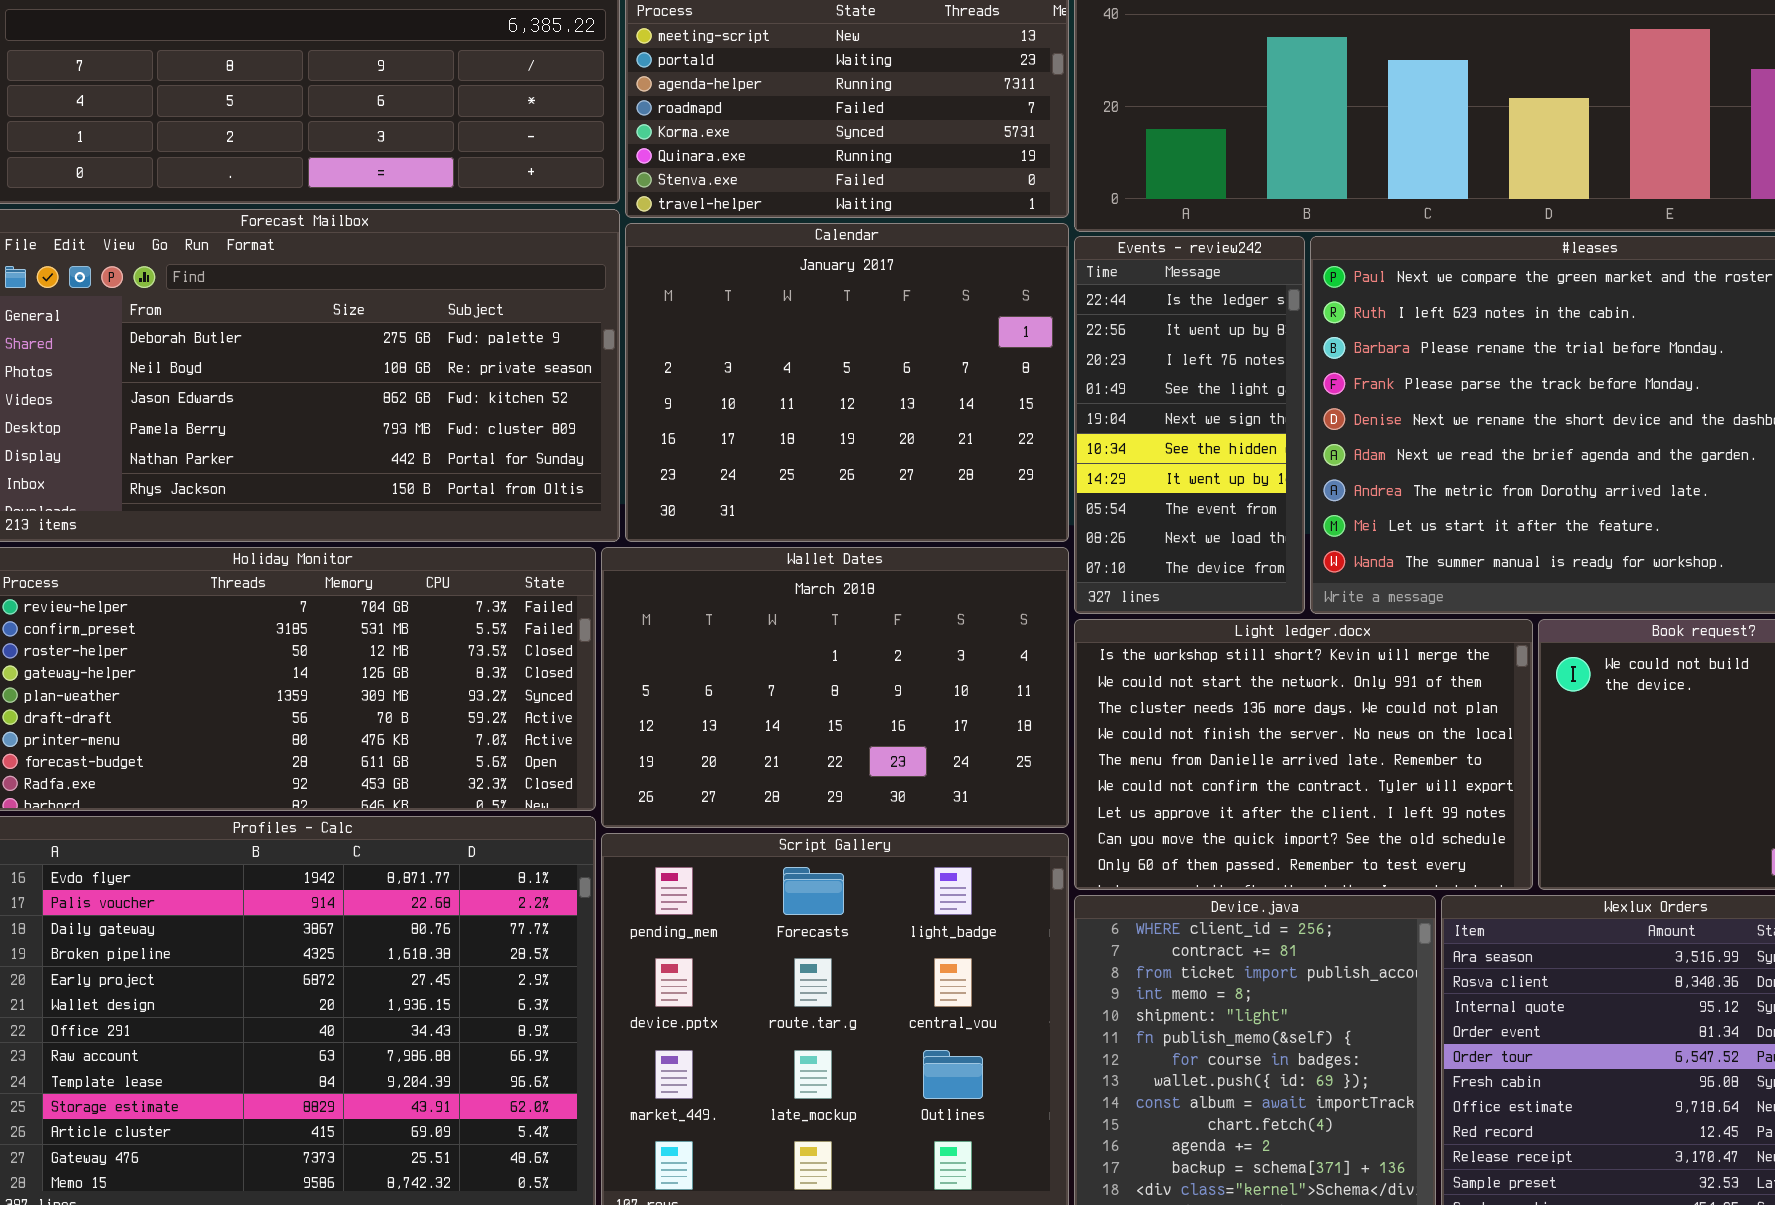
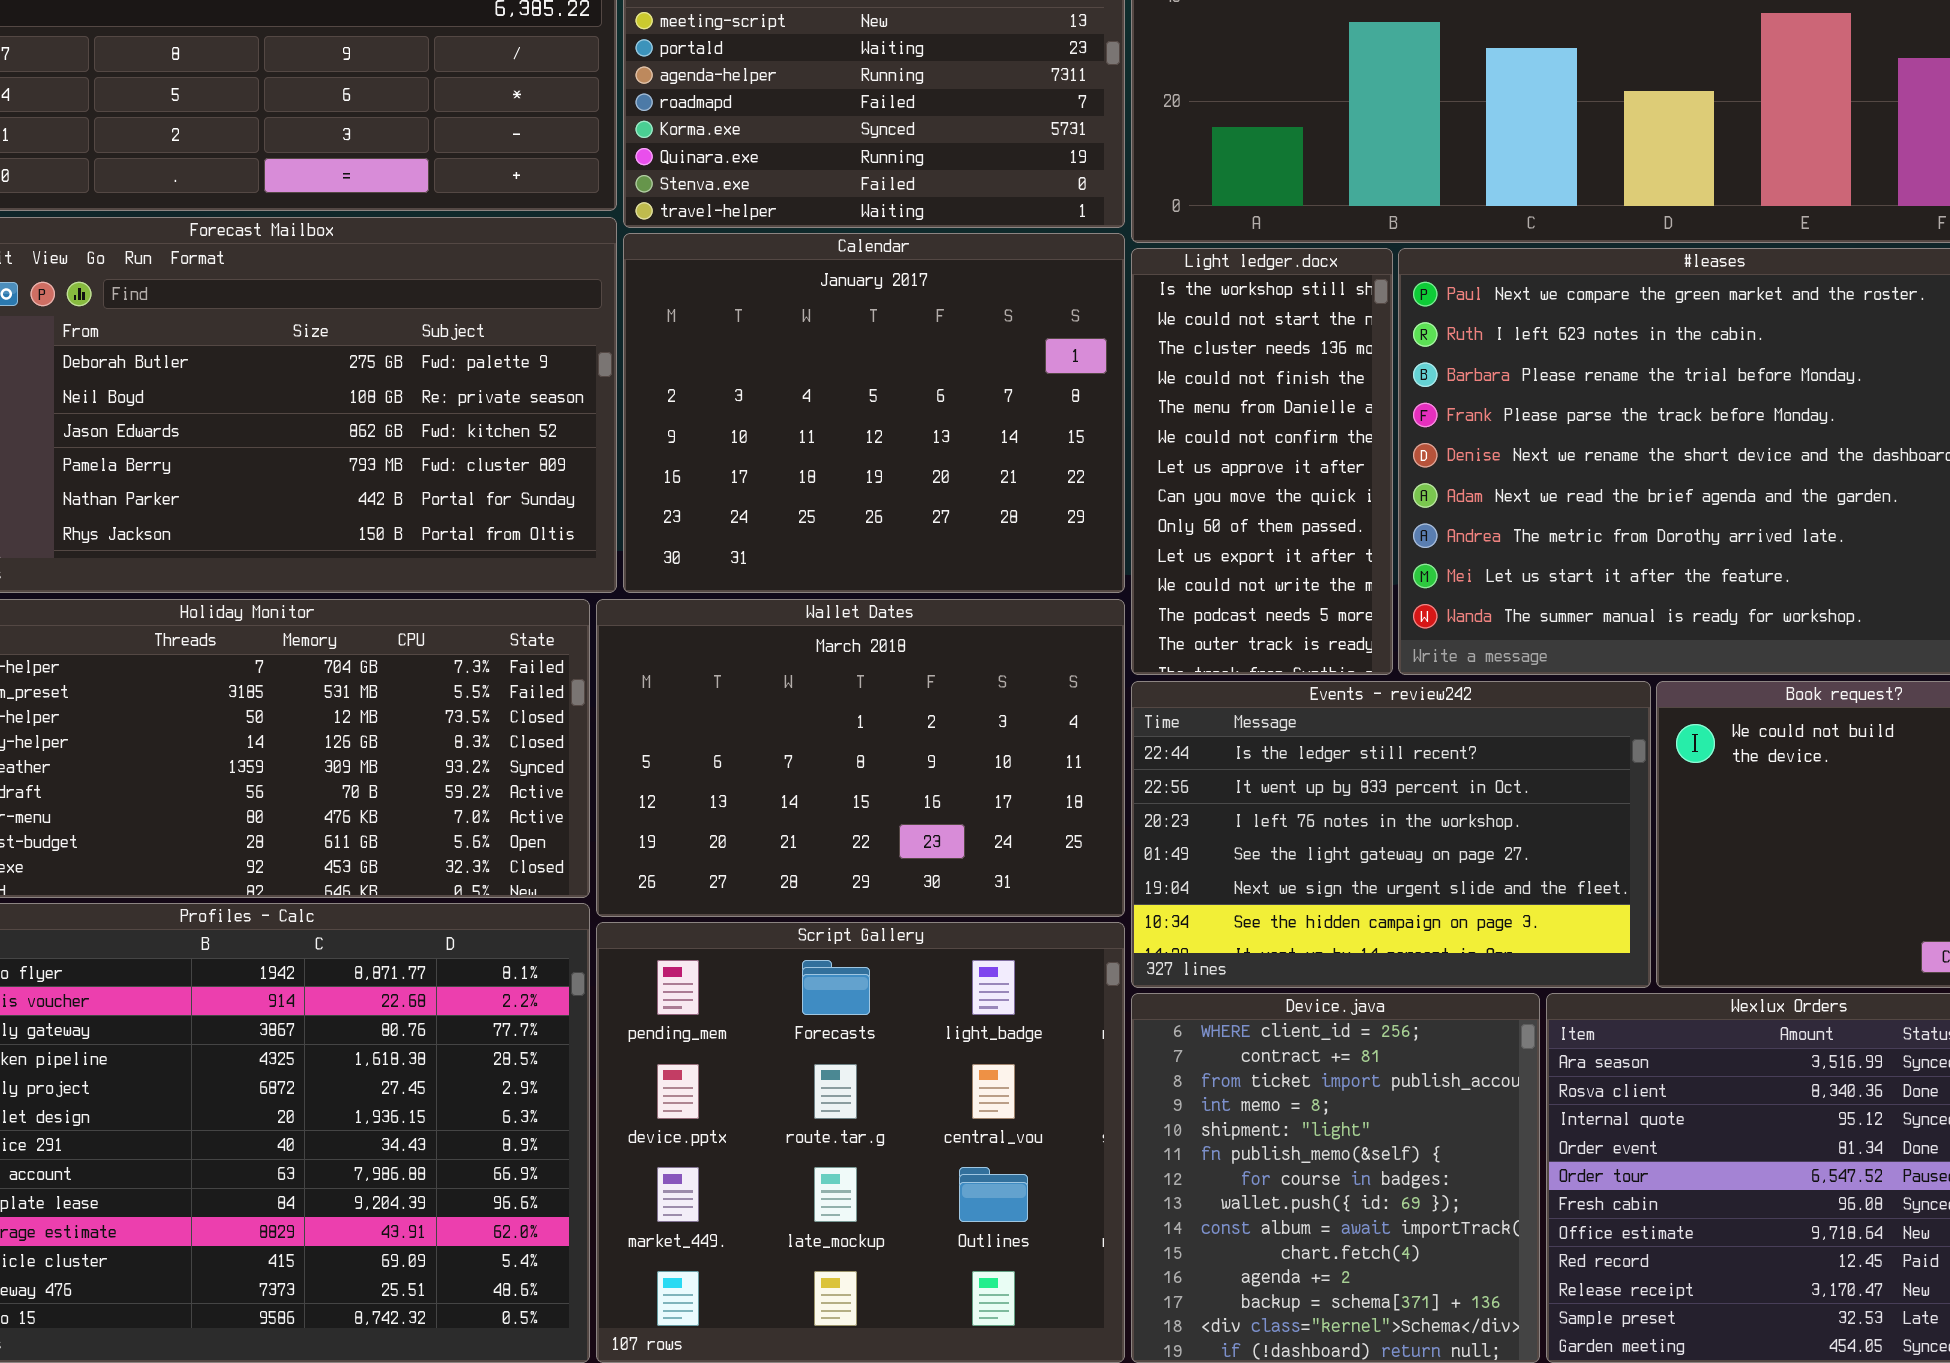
Events - review242: [1074,236,1305,614] -> [1131,681,1651,988], moved, resized
Light ledger.docx: [1074,619,1533,890] -> [1131,248,1393,675], moved, resized

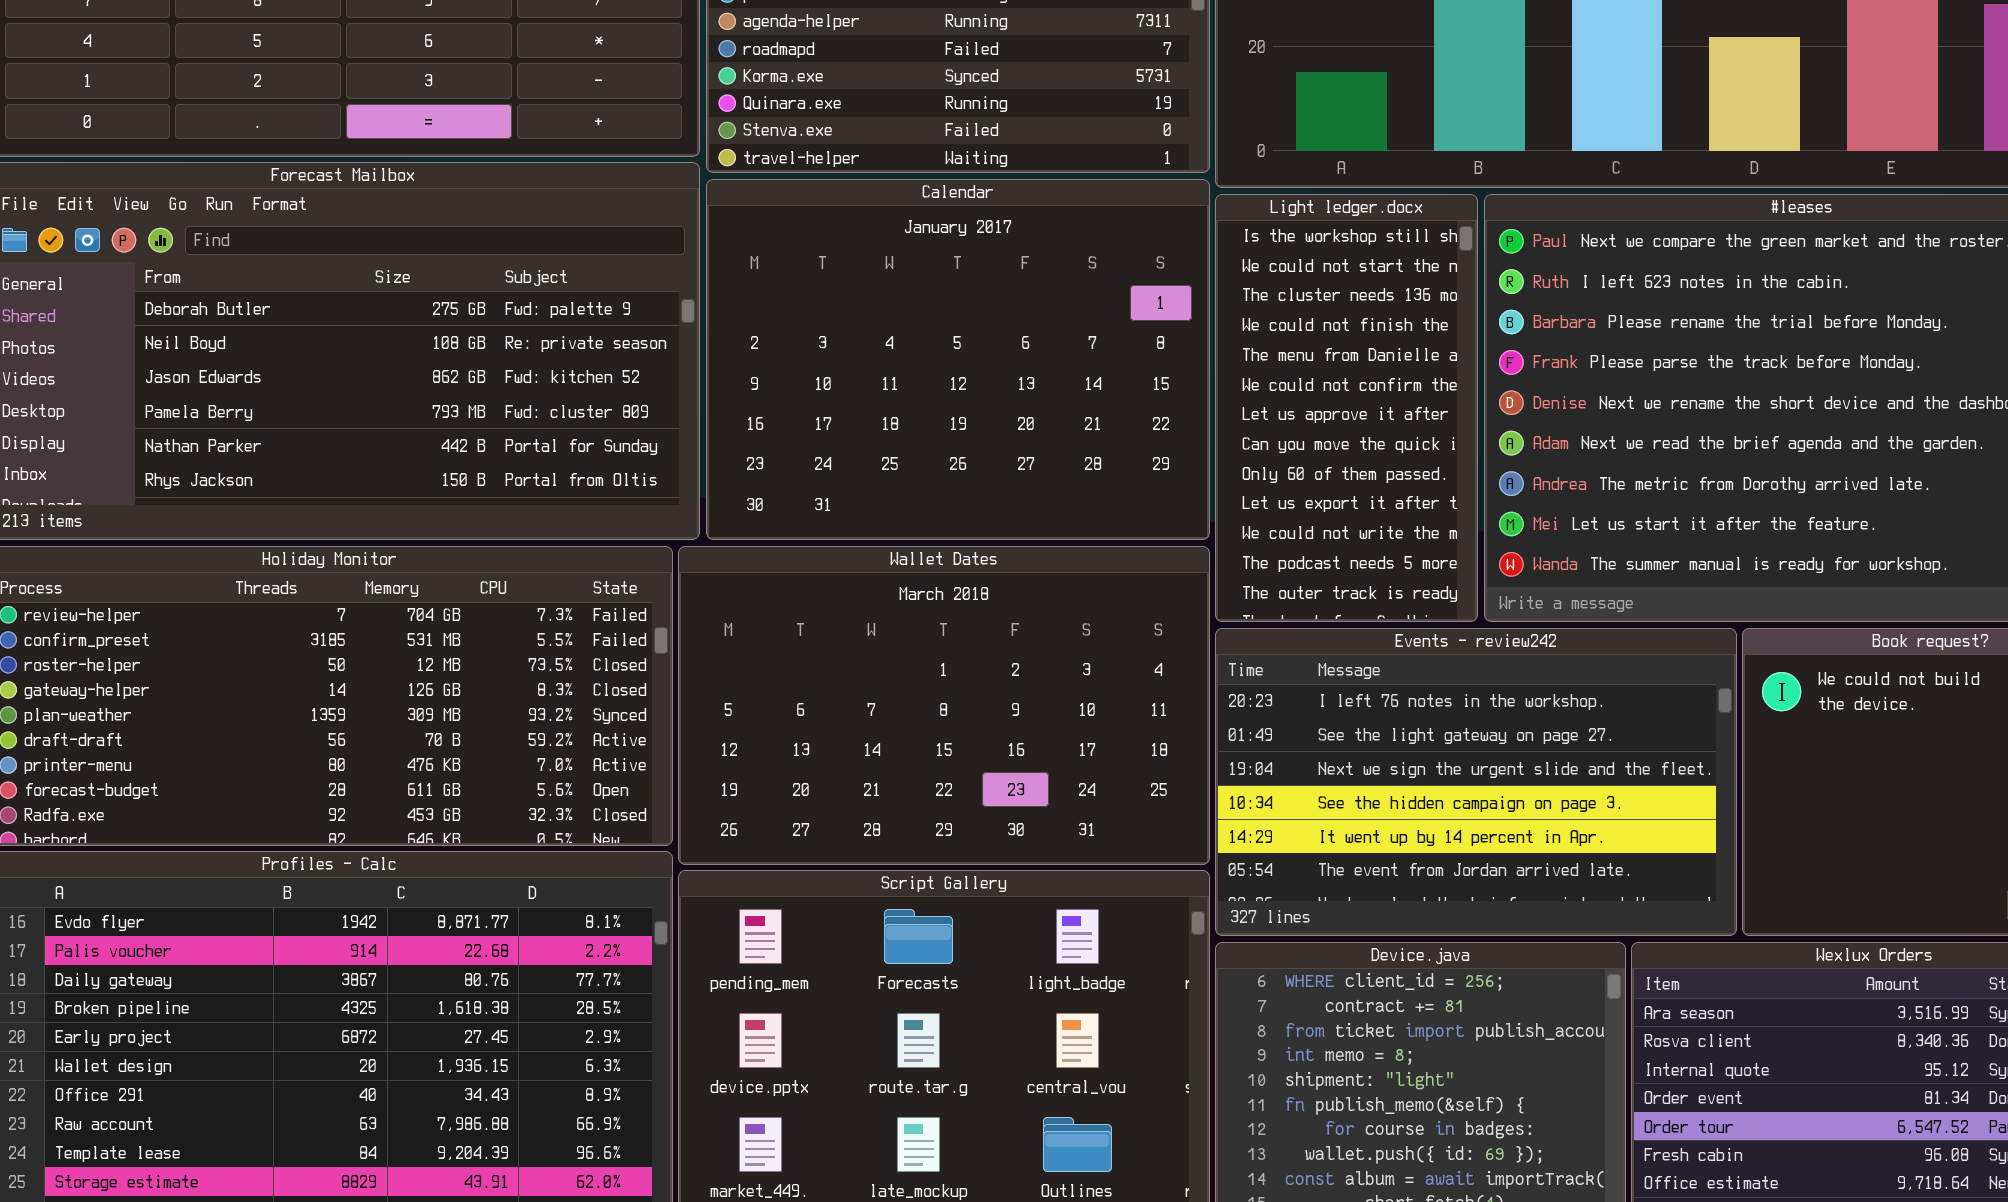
Events - review242: [1131,681,1651,988] -> [1215,628,1737,936], scrolled down 2 rows

